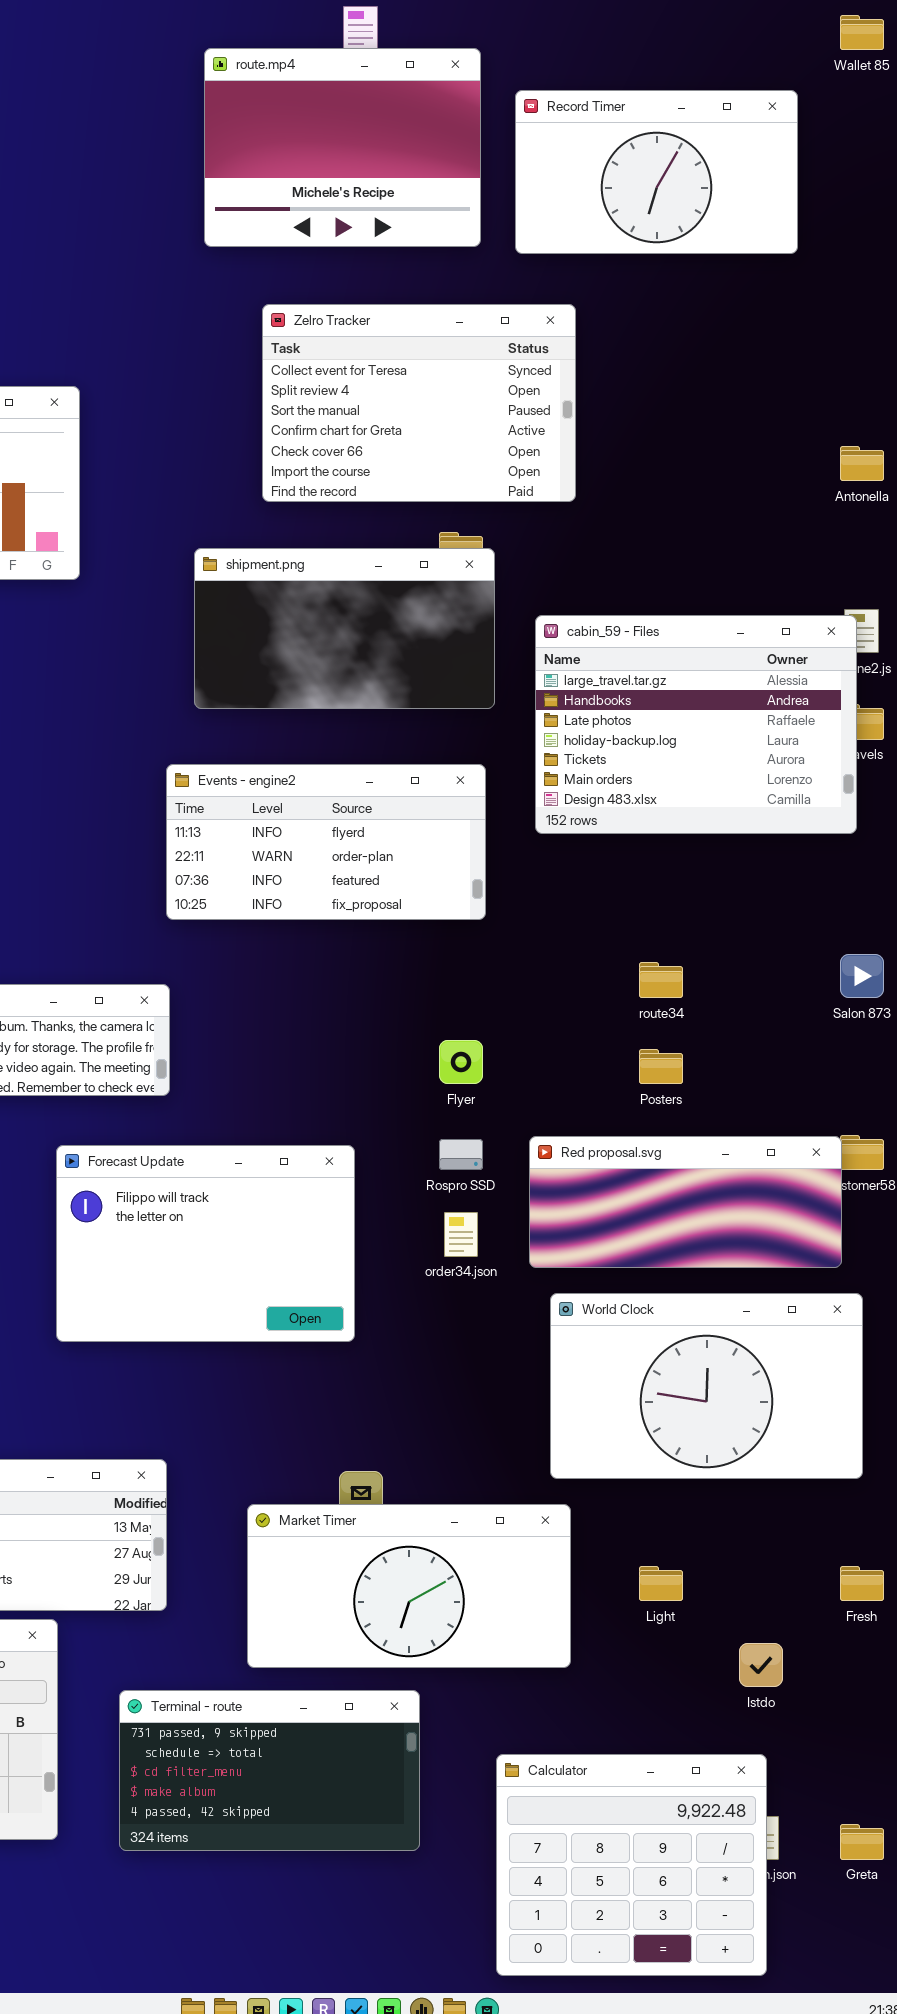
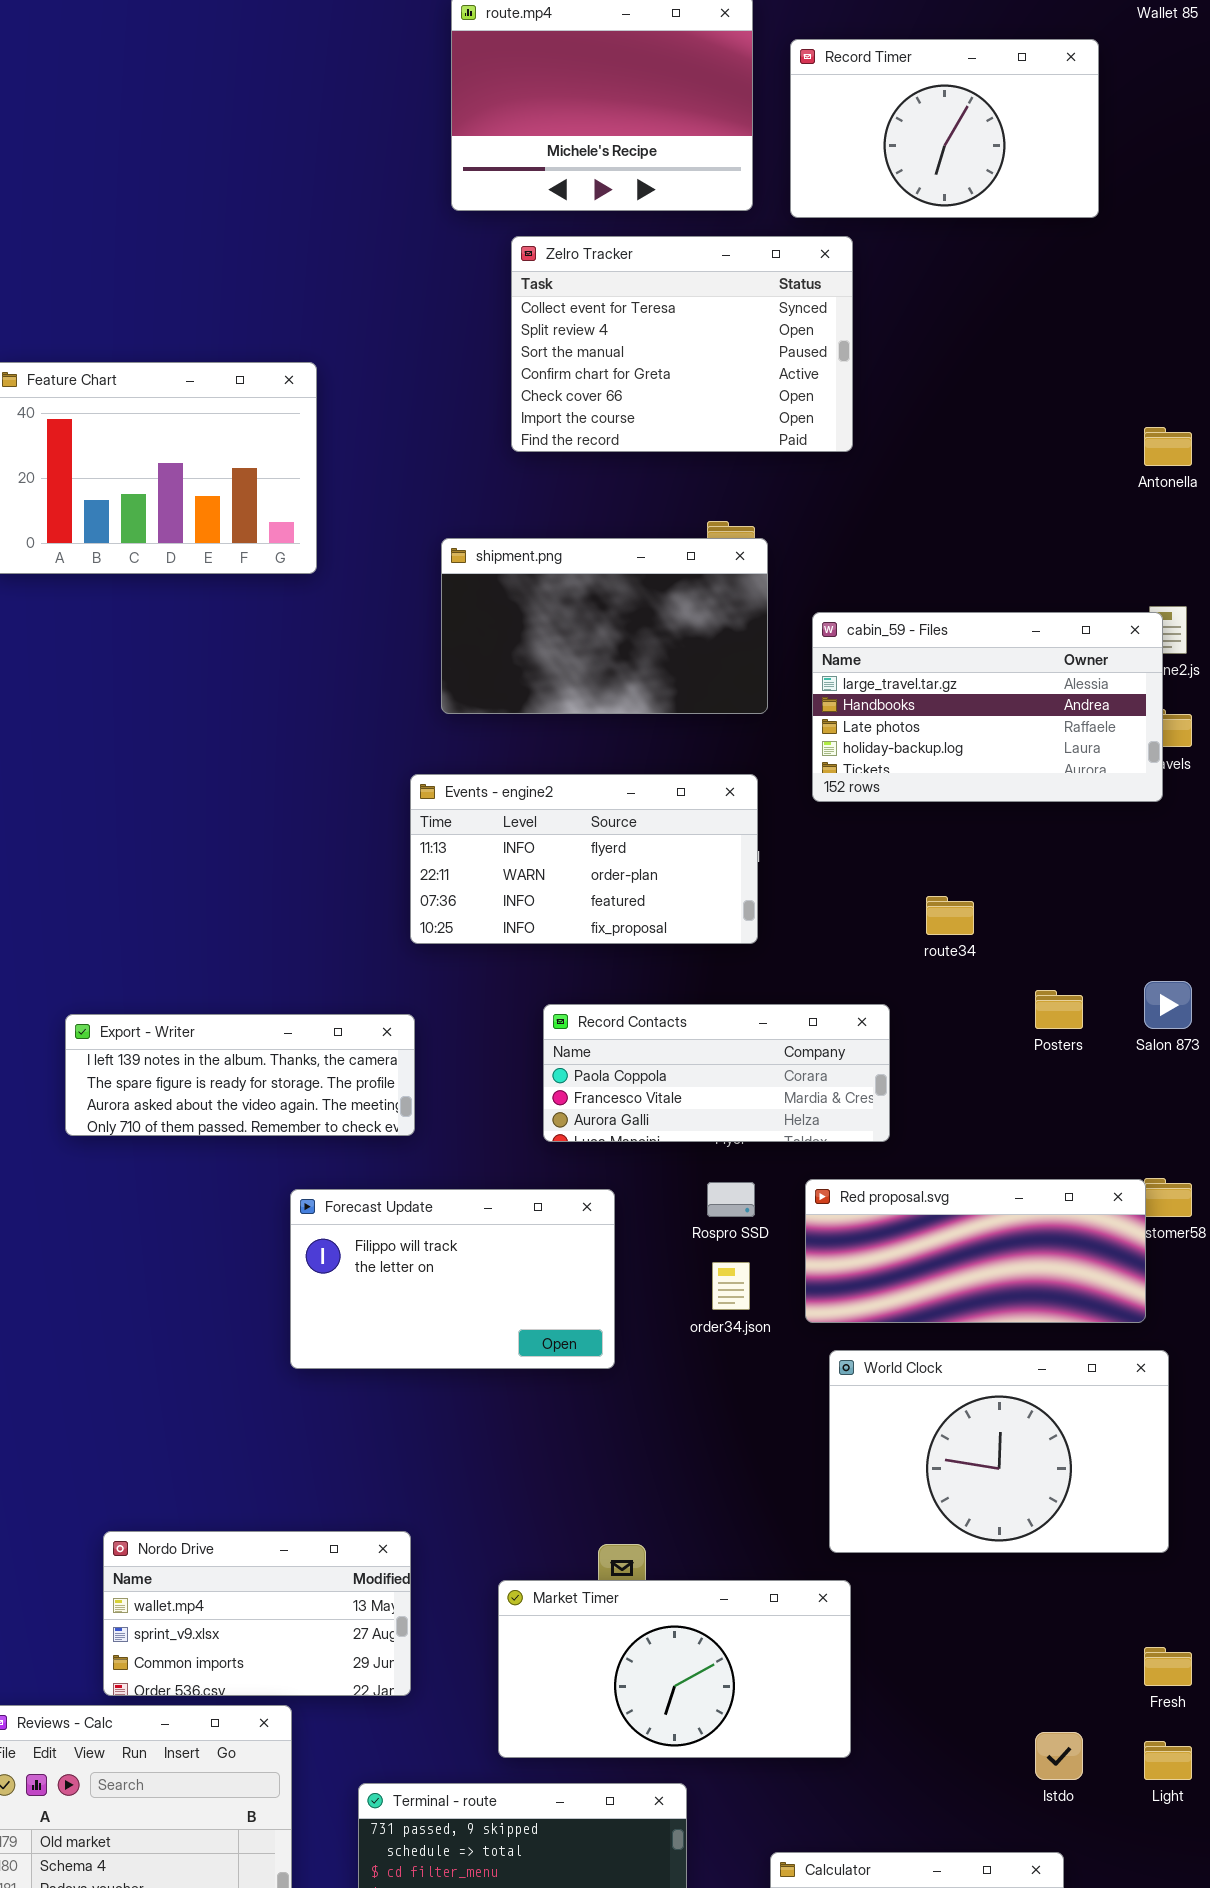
Zelro Tracker: [262,304,576,502] -> [511,236,853,452], moved
cabin_59 - Files: [535,615,857,834] -> [812,612,1163,802], resized
route34: [639,962,683,998] -> [926,896,974,935], moved
Record Contacts: none -> [543,1004,890,1142], opened
Posters: [639,1049,683,1084] -> [1035,990,1083,1029], moved
Forecast Update: [56,1145,355,1342] -> [290,1189,615,1369], resized
Light: [639,1566,683,1601] -> [1144,1741,1192,1780], moved

